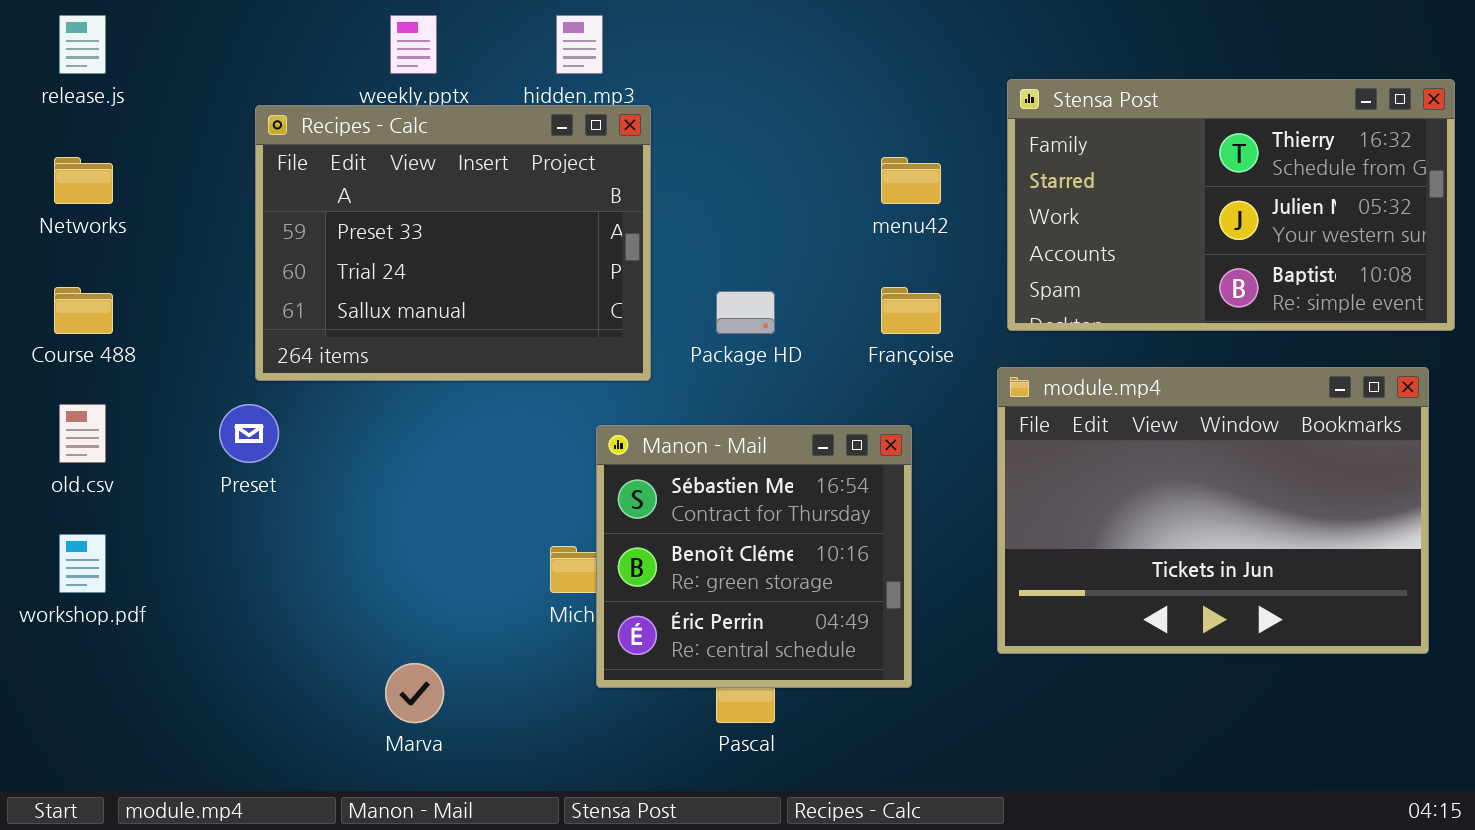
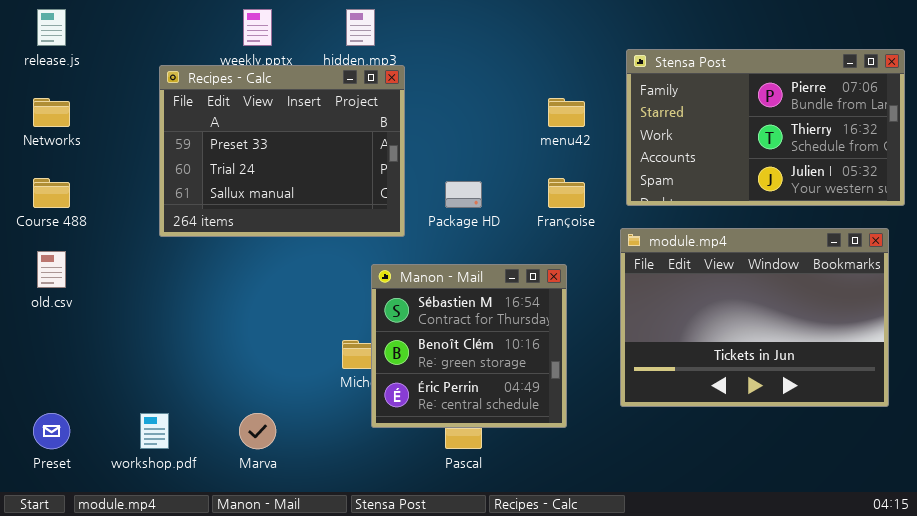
Stensa Post: [1007,79,1455,331] -> [626,49,905,206], scrolled up 1 row
Preset: [219,404,279,463] -> [33,413,70,449], moved
workshop.pdf: [59,534,106,593] -> [140,413,169,449], moved

